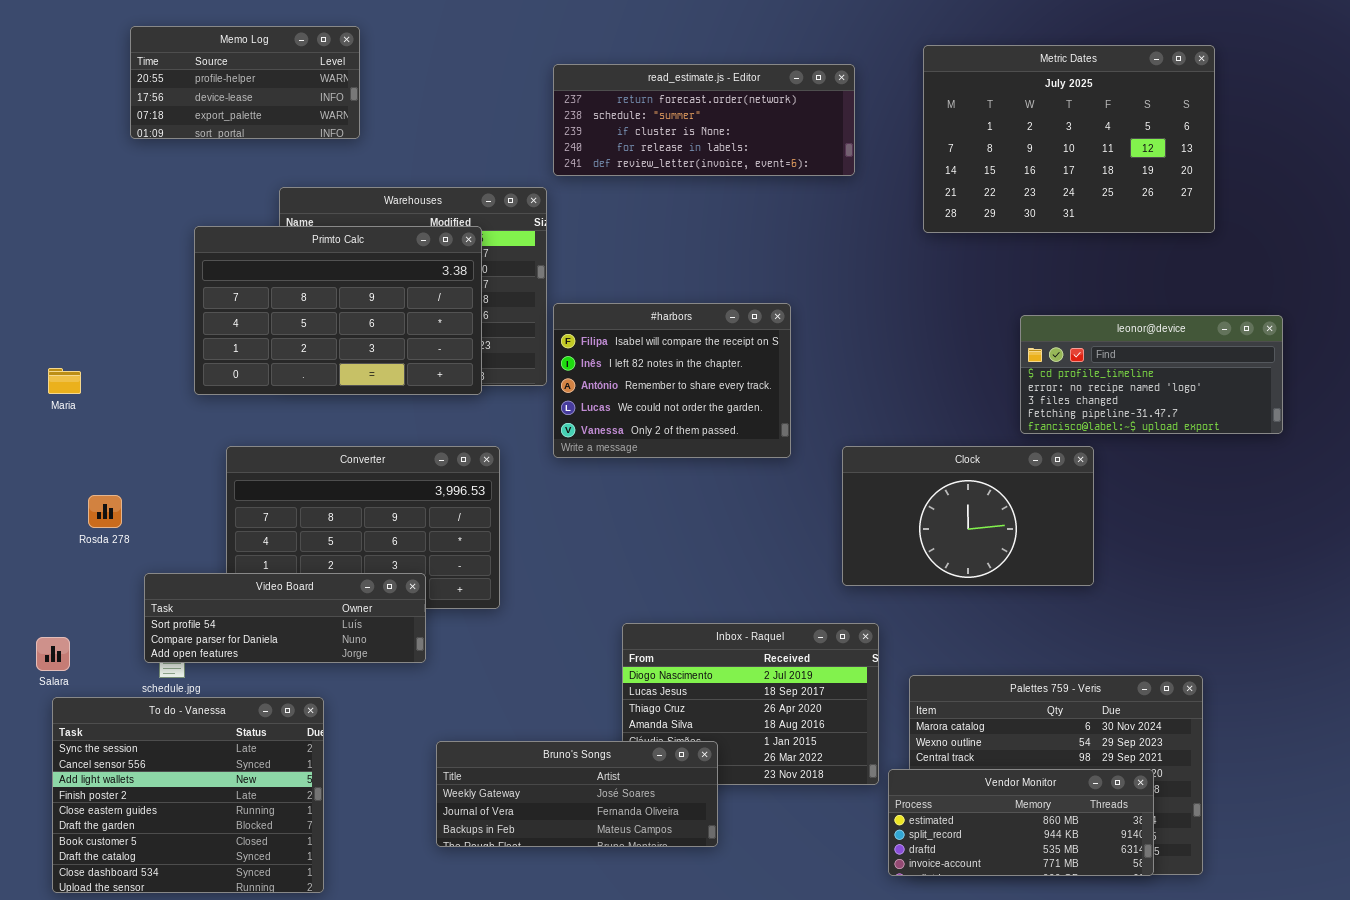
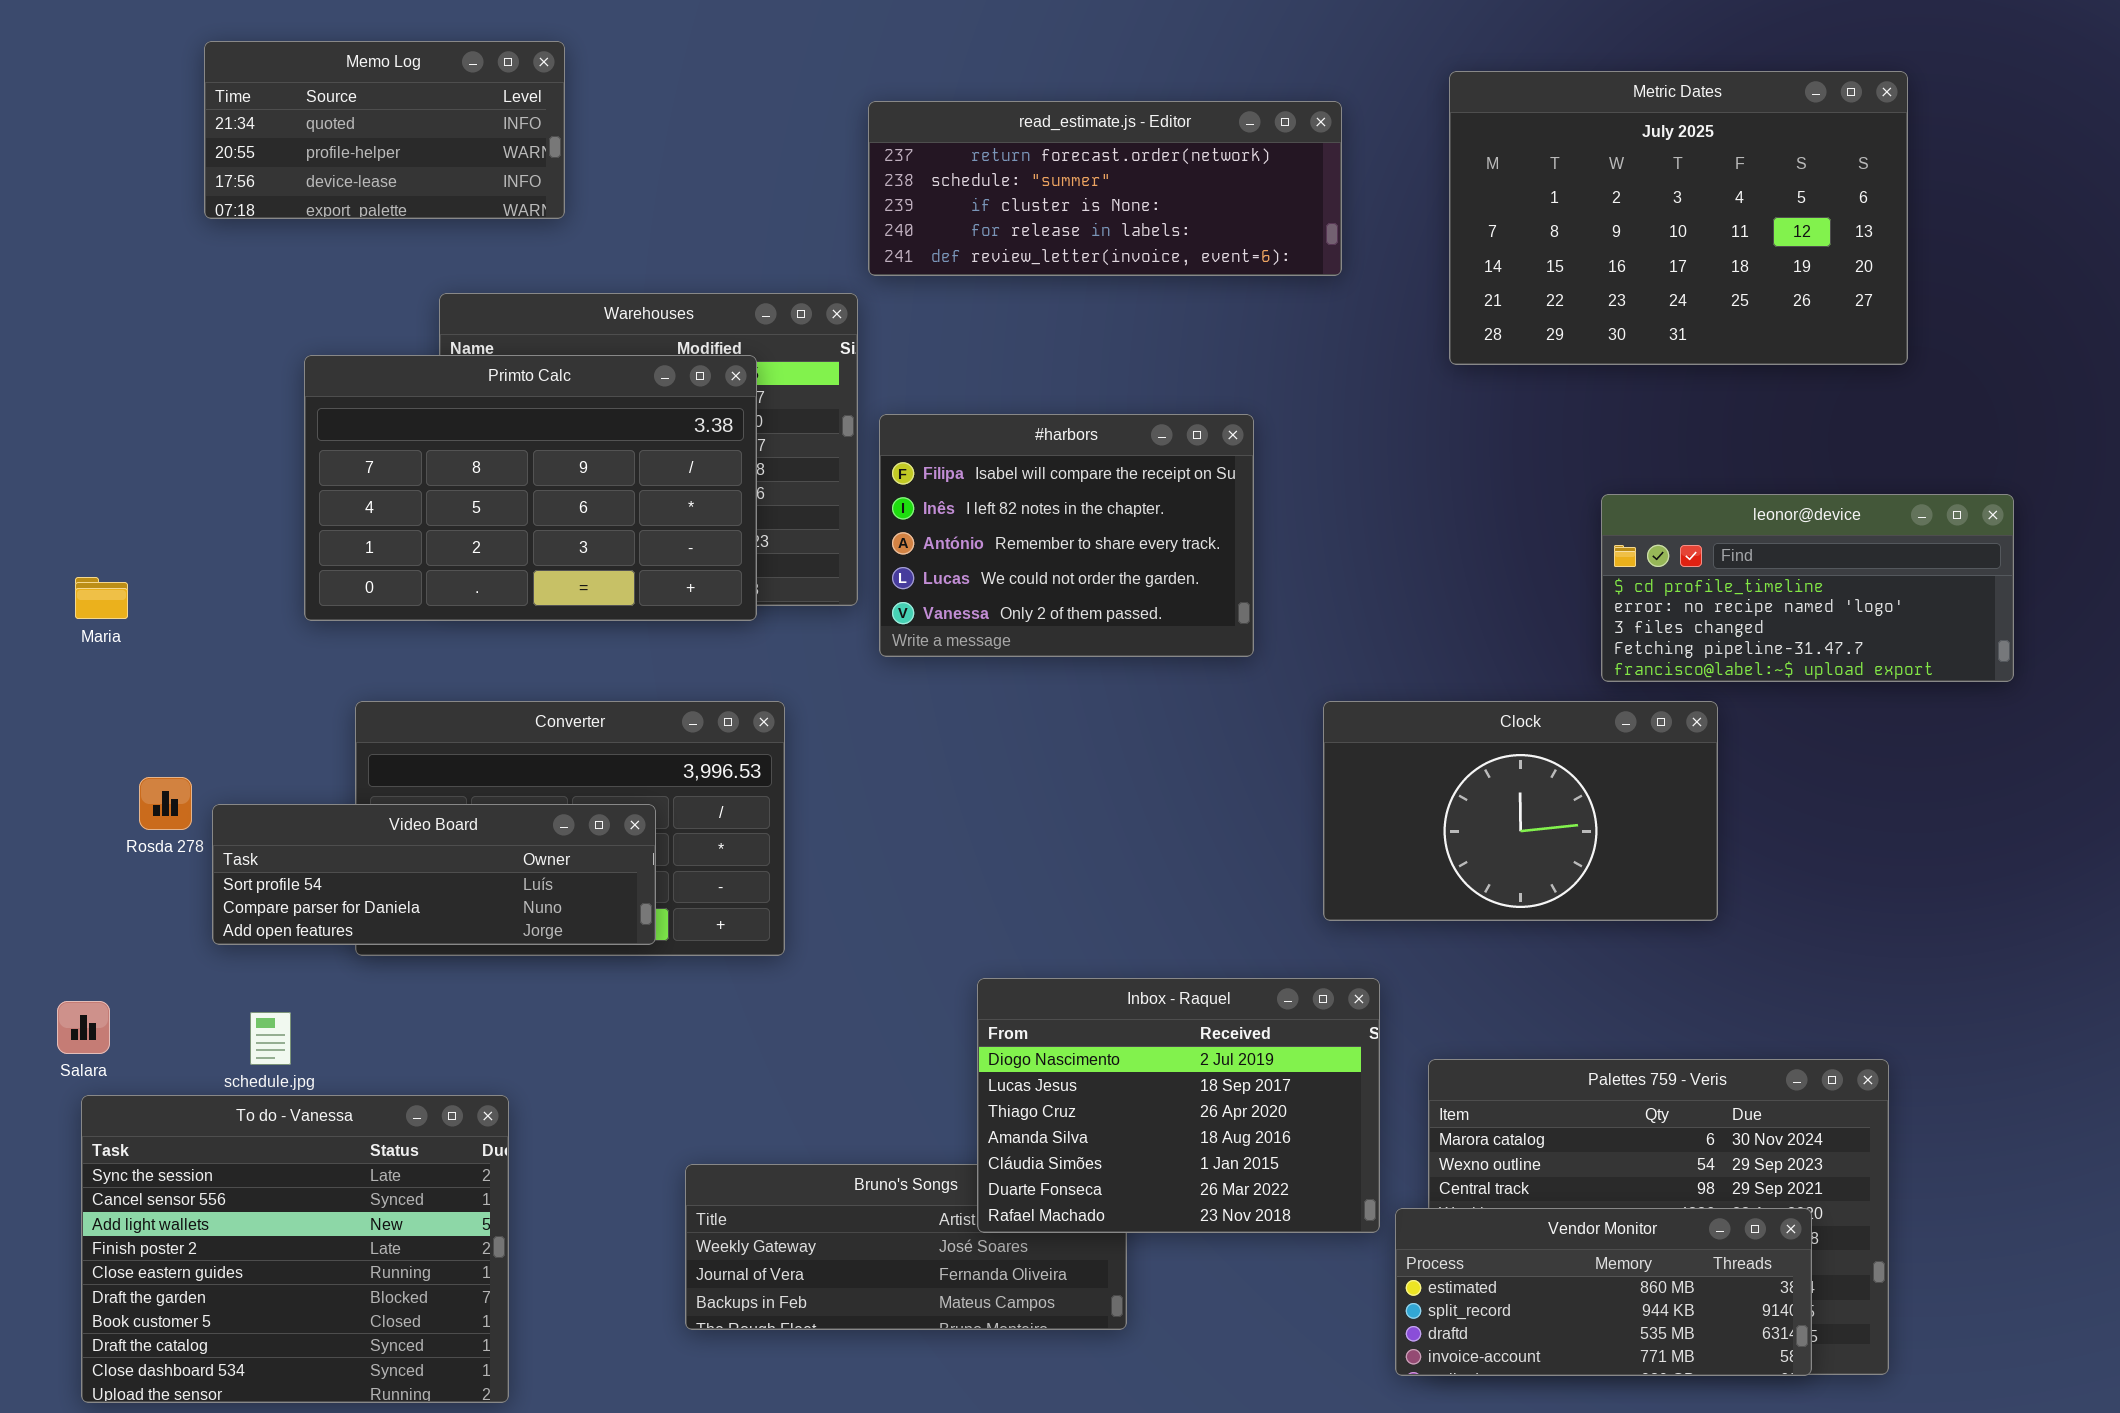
Memo Log: [130,26,360,139] -> [204,41,565,219], scrolled up 1 row
#harbors: [553,303,791,458] -> [879,414,1254,657], moved
Video Board: [144,573,426,663] -> [212,804,656,945], moved
Inbox - Raquel: [622,623,879,785] -> [977,978,1380,1233], raised

